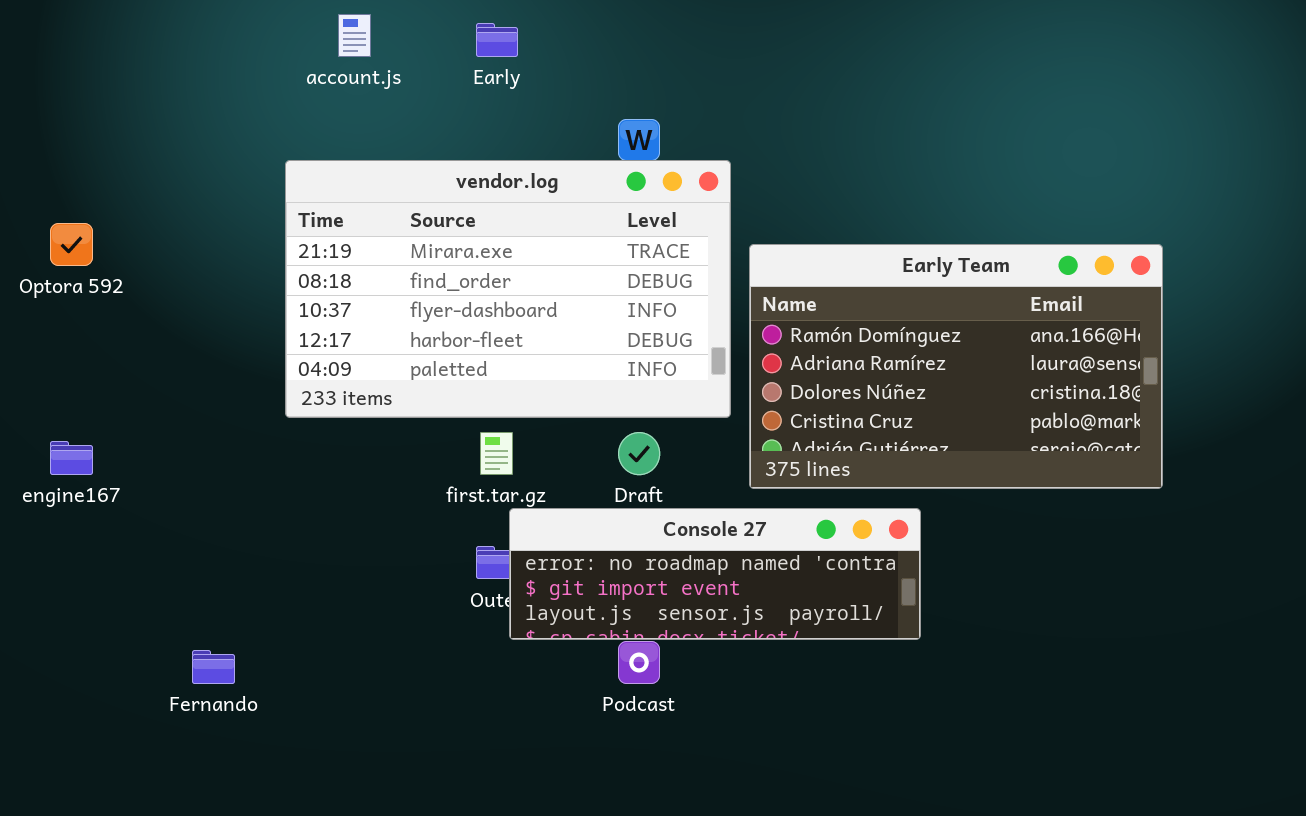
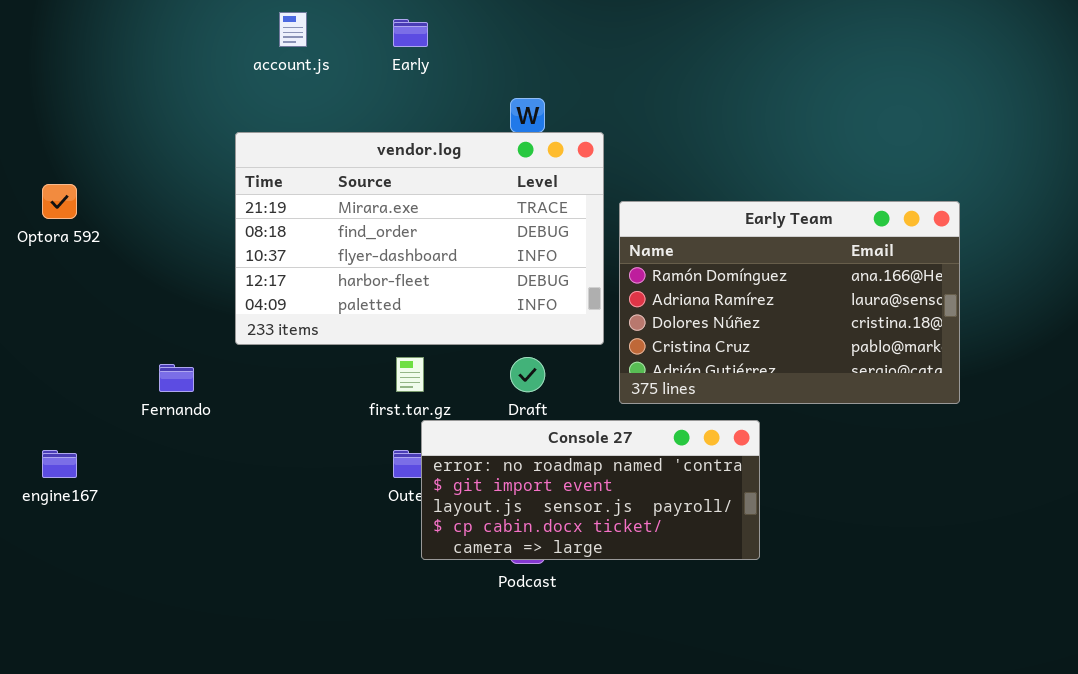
engine167: [50,441,93,475] -> [42,450,77,478], moved
Console 27: [509,508,921,640] -> [421,420,760,560], resized
Fernando: [192,650,235,684] -> [159,364,194,392], moved

